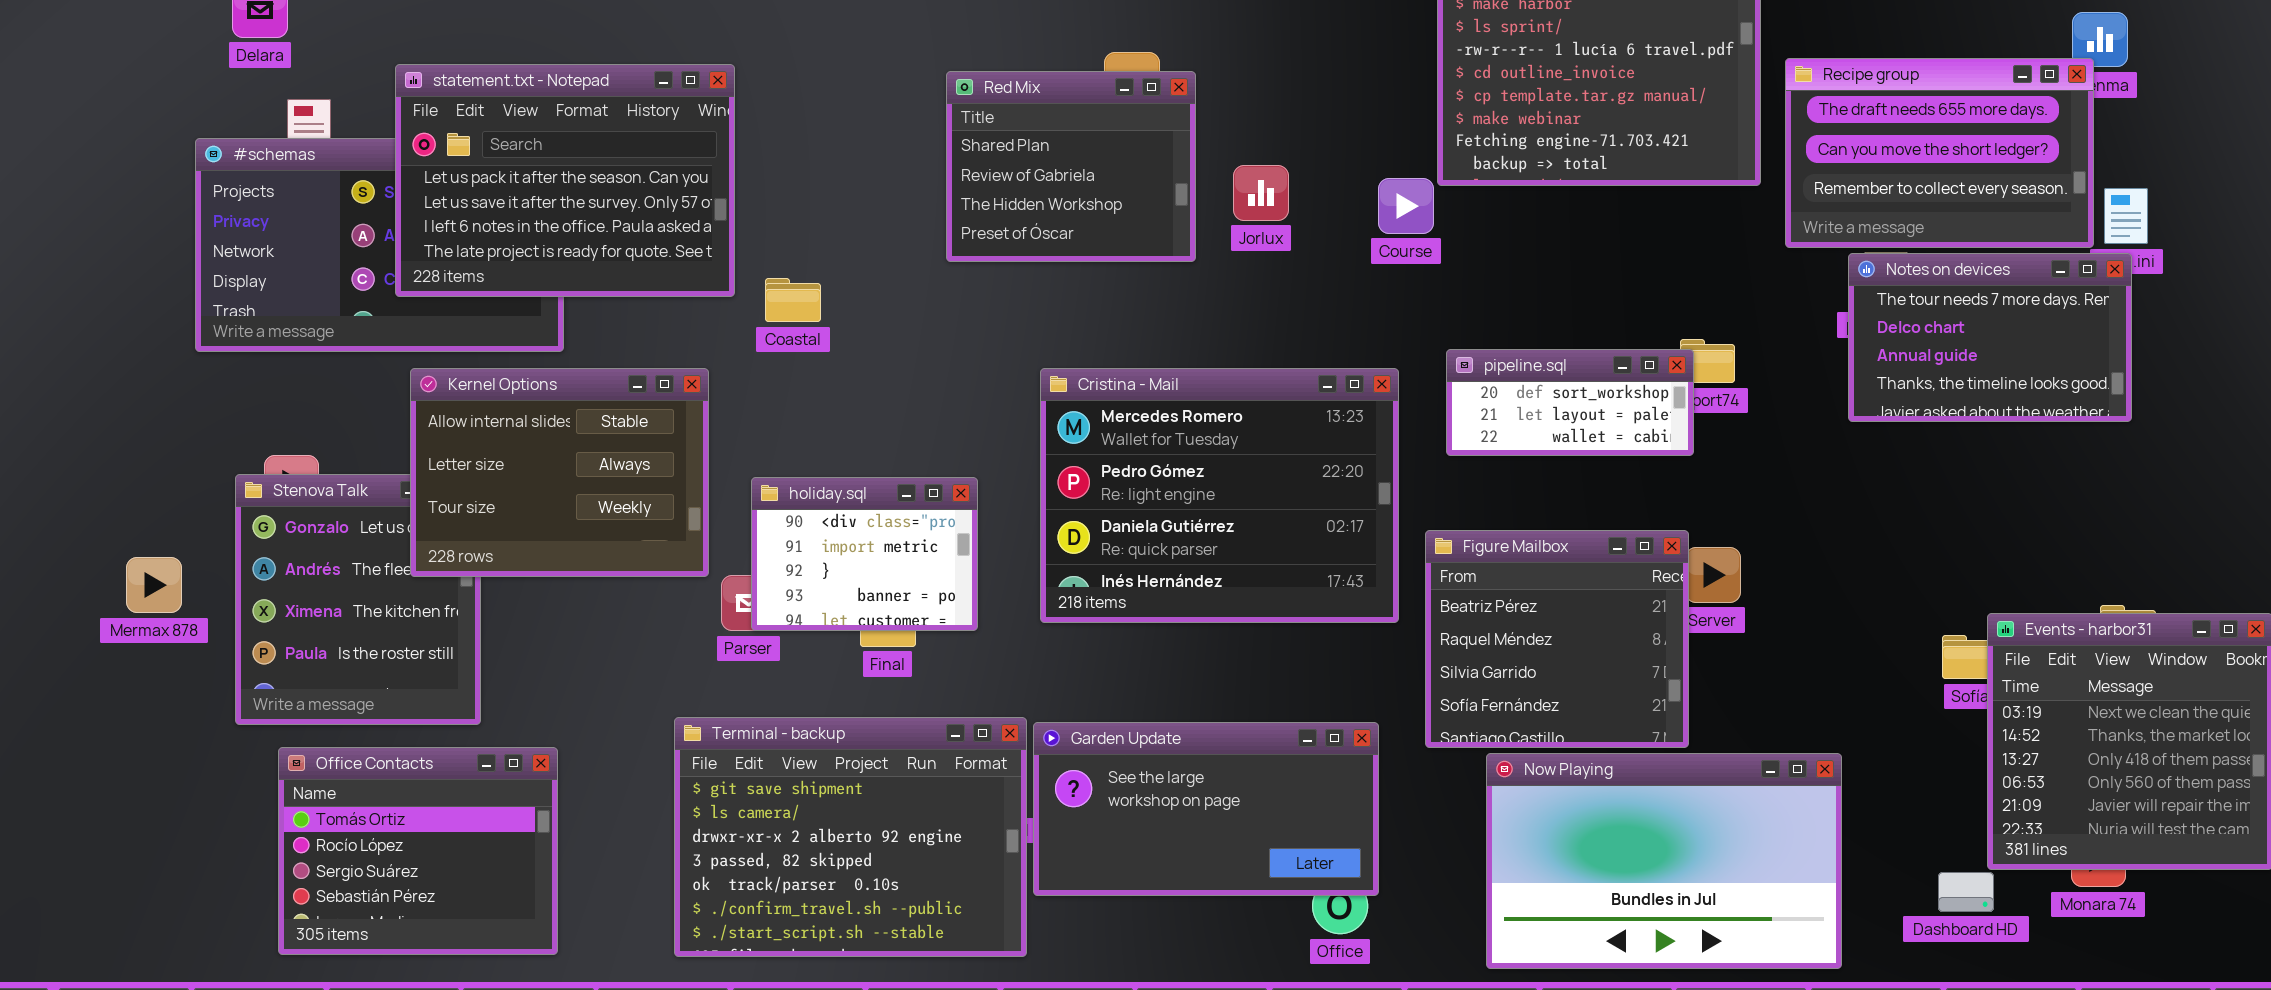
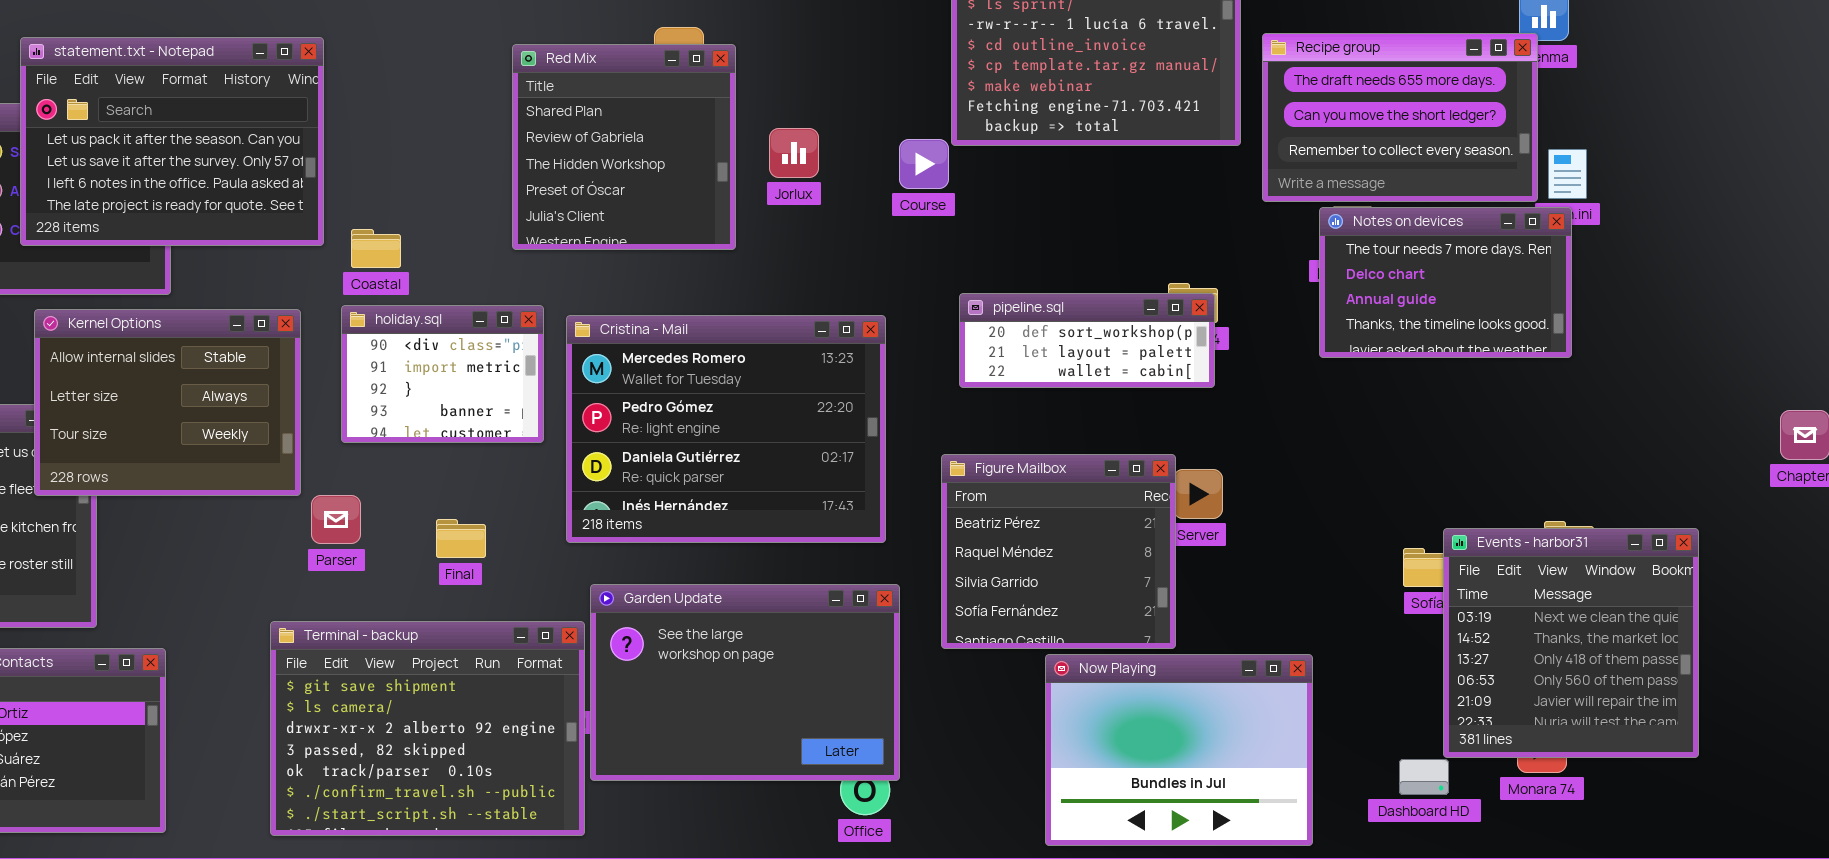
Red Mix: [946,71,1196,262] -> [512,44,736,250], resized
pipeline.sql: [1446,349,1694,456] -> [959,293,1215,388], resized
Cristina - Mail: [1040,368,1399,623] -> [566,315,886,543], moved
holiday.sql: [751,477,978,631] -> [341,305,544,443], moved
Garden Update: [1033,722,1379,896] -> [590,584,900,781], resized
Now Playing: [1486,753,1842,969] -> [1045,654,1313,846], resized

